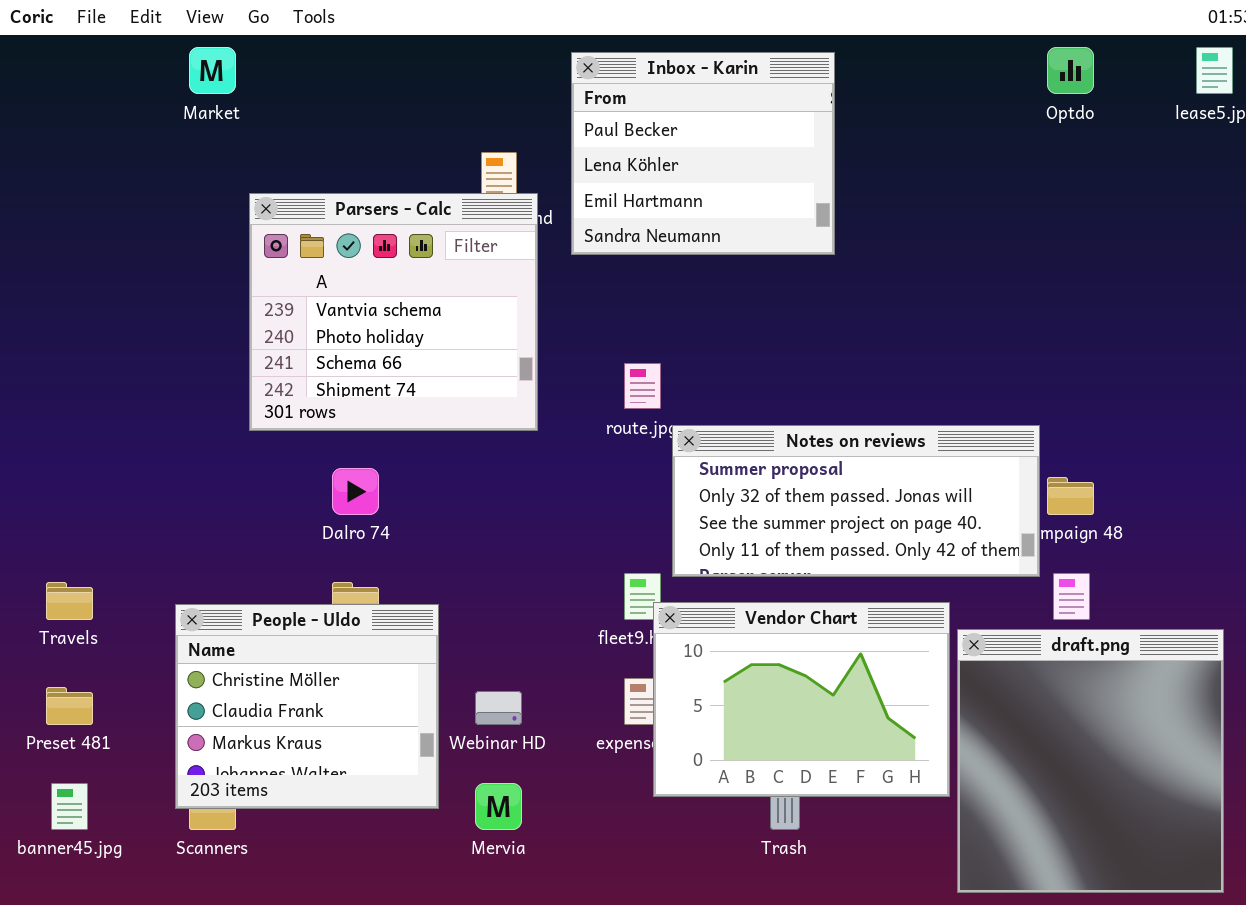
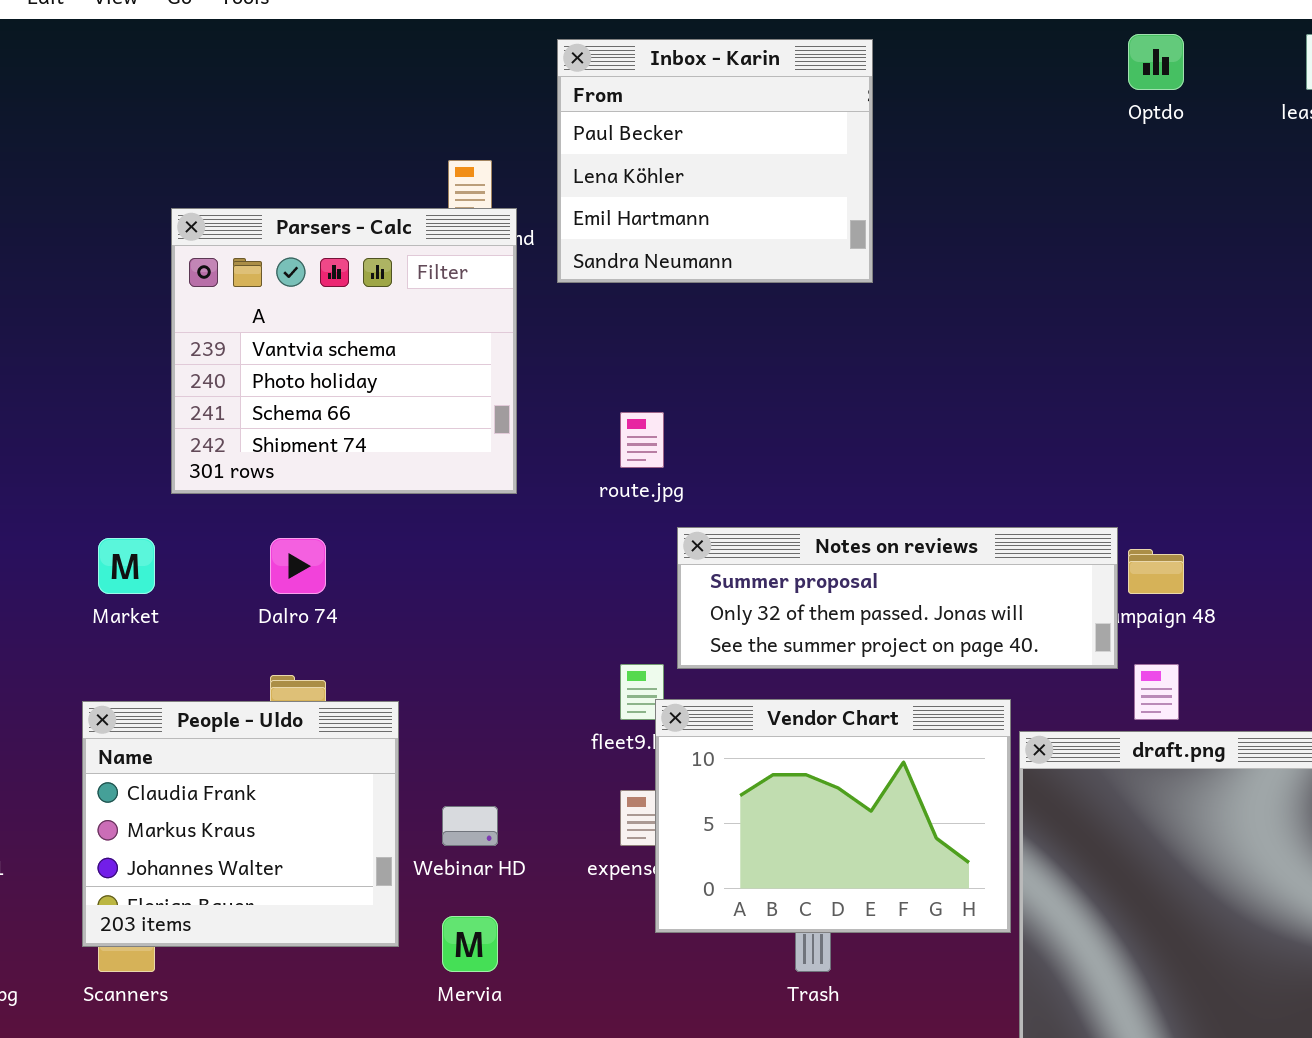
Market: [189,47,236,94] -> [98,538,155,594], moved
Notes on reviews: [672,425,1040,577] -> [677,527,1118,669], resized
People - Uldo: [175,604,439,809] -> [82,701,399,947], scrolled down 1 row

